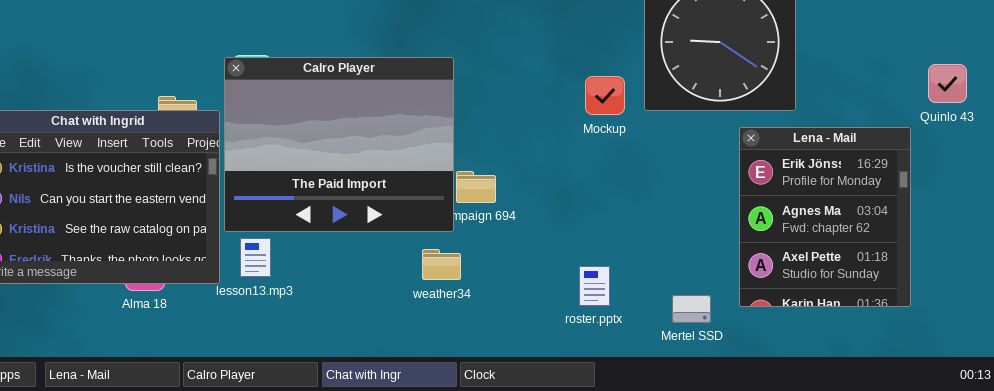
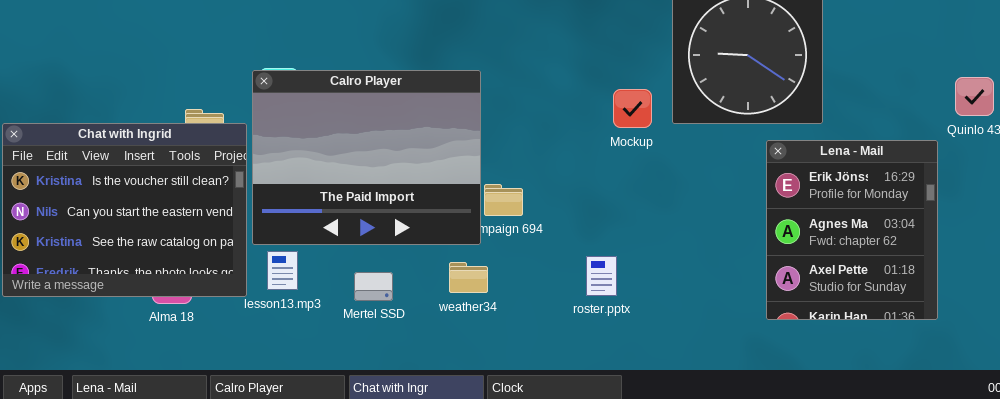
roster.pptx: [579,266,610,306] -> [586,256,617,296], moved
Mertel SSD: [672,295,711,323] -> [354,272,393,301], moved

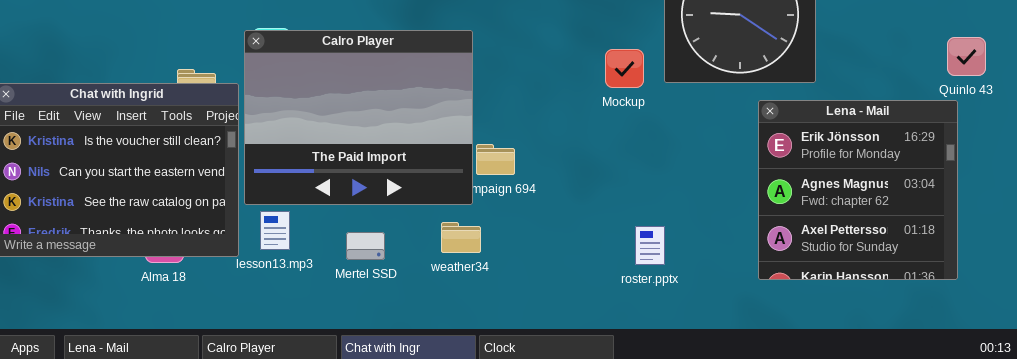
Lena - Mail: [766,140,938,320] -> [758,100,958,280], resized
roster.pptx: [586,256,617,296] -> [635,226,665,265], moved

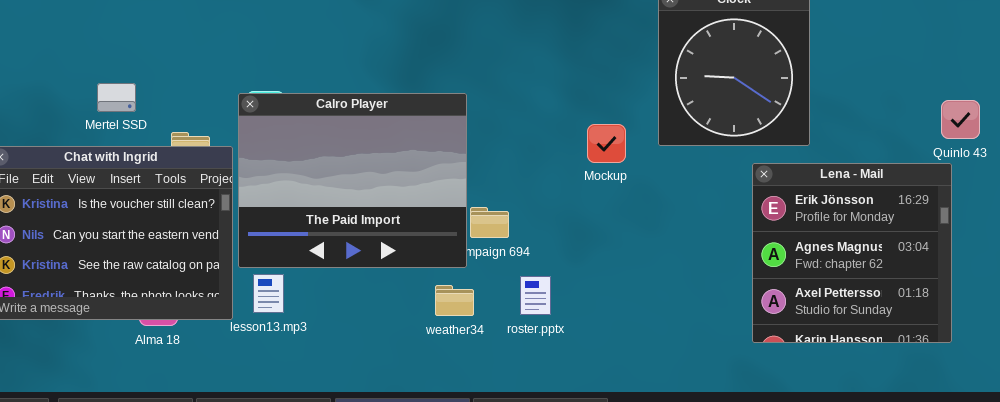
Mockup: [605,49,644,88] -> [587,124,626,163], moved
roster.pptx: [635,226,665,265] -> [520,276,551,315], moved
Mertel SSD: [346,232,385,260] -> [97,83,136,112], moved

